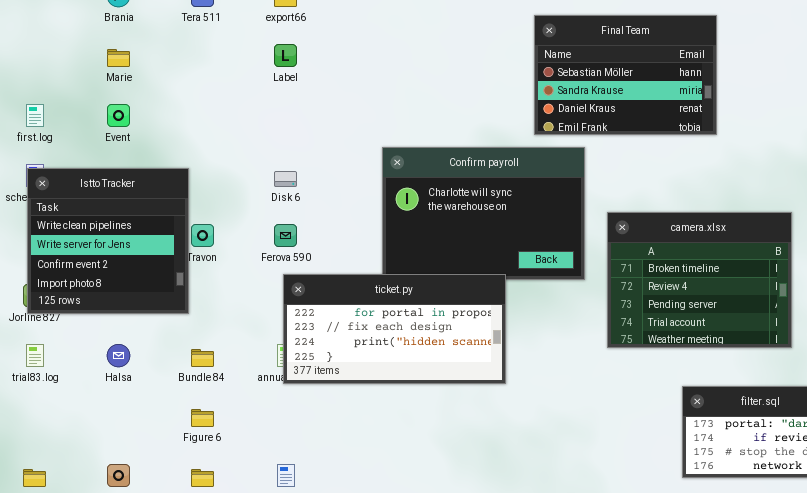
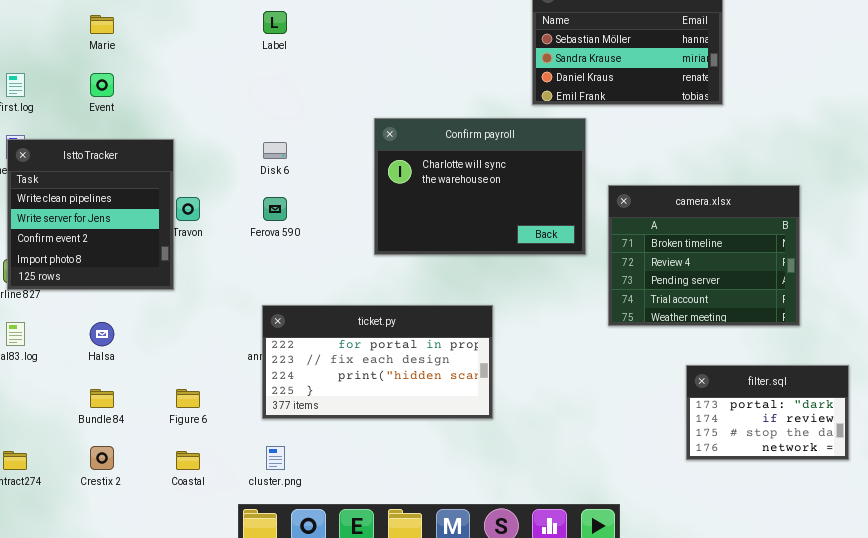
ticket.py: [283,274,506,384] -> [262,305,493,419], moved
Bundle 84: [191,349,214,367] -> [90,389,114,408], moved

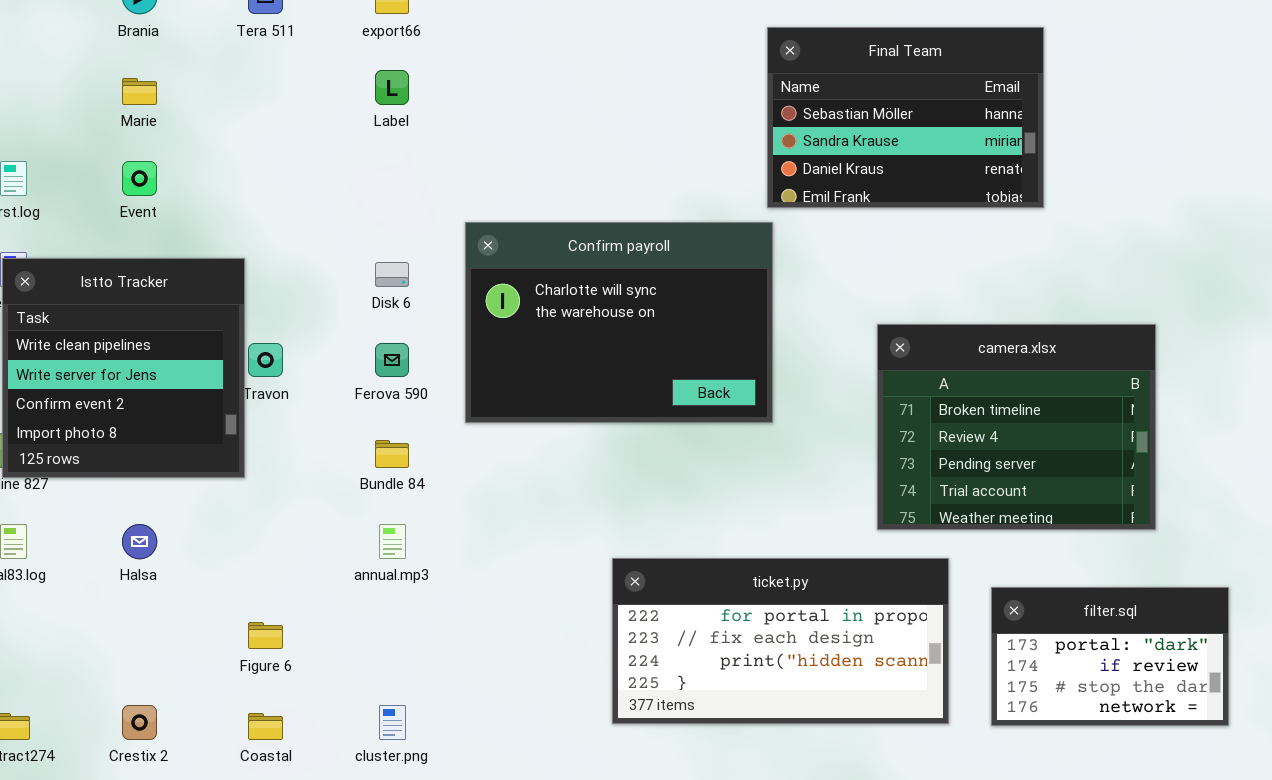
Confirm payroll: [374,118,586,255] -> [465,222,773,423], moved
ticket.py: [262,305,493,419] -> [612,558,949,724], moved
Bundle 84: [90,389,114,408] -> [375,440,409,468], moved

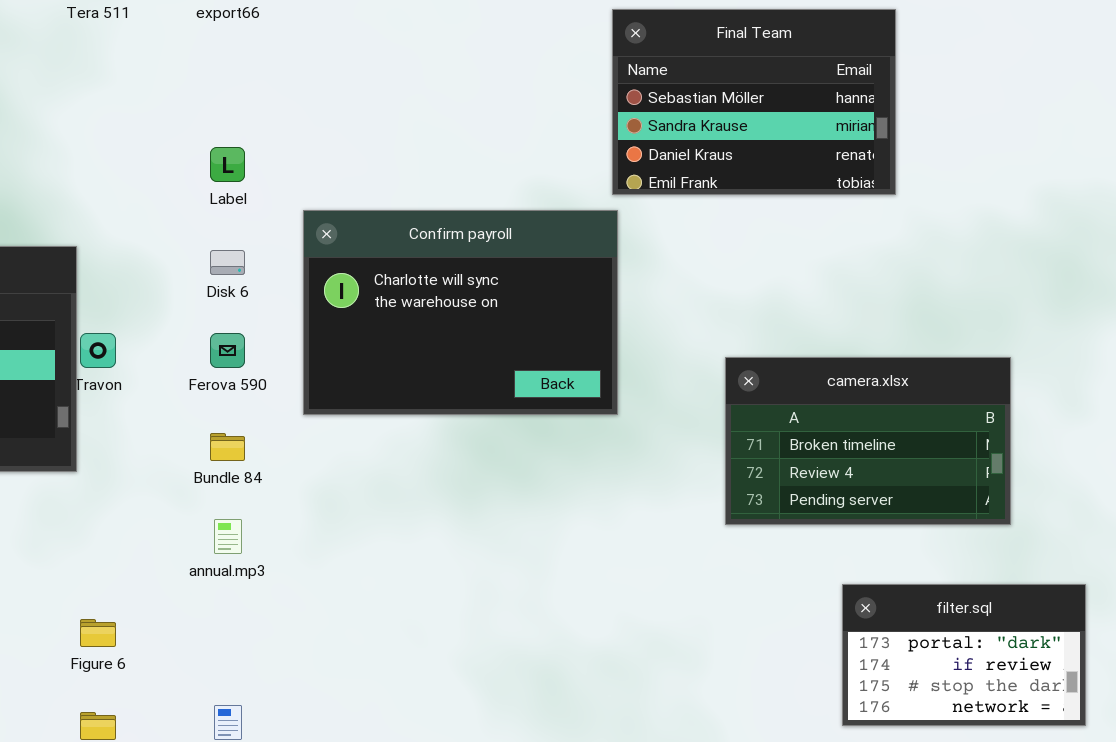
Label: [375,70,409,105] -> [210,147,245,182], moved
camera.xlsx: [877,324,1156,530] -> [725,357,1011,525], resized
ticket.py: [612,558,949,724] -> none, closed

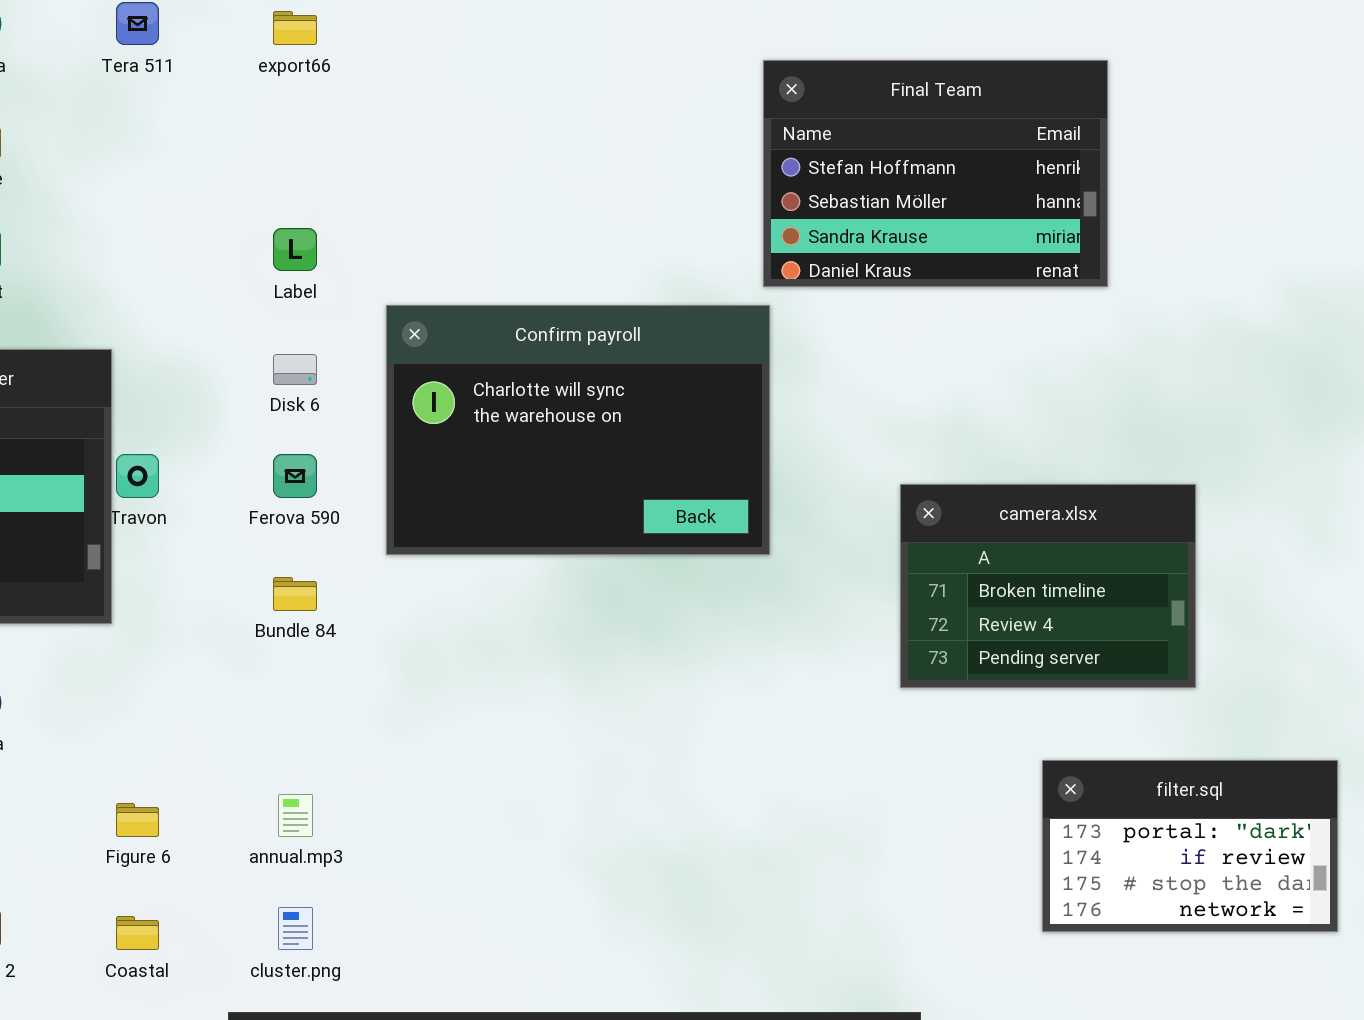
Final Team: [612,9,896,195] -> [763,60,1108,287], scrolled up 1 row
camera.xlsx: [725,357,1011,525] -> [900,484,1196,688], resized
annual.mp3: [214,519,242,554] -> [278,794,313,837], moved

